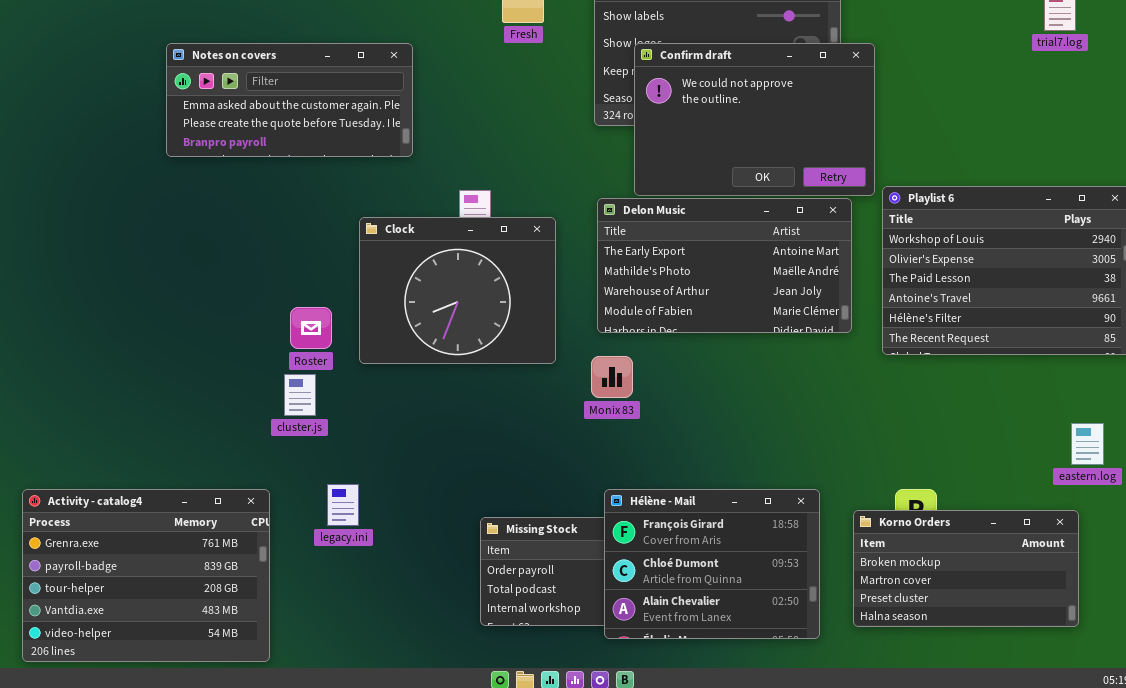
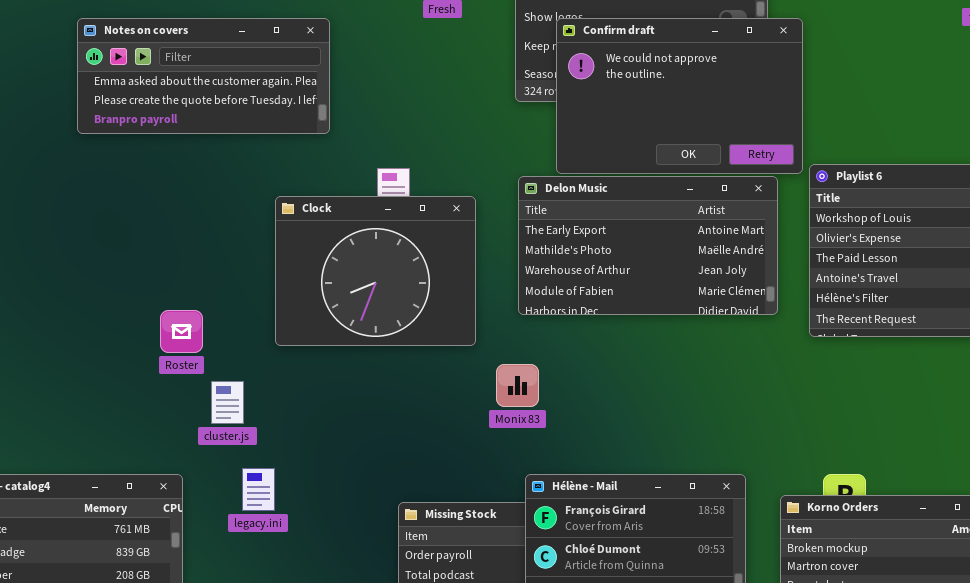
Roster: [290,307,332,349] -> [160,310,203,353], moved
Monix 83: [591,356,633,398] -> [496,364,539,407], moved
cluster.js: [284,374,316,416] -> [211,381,244,424], moved

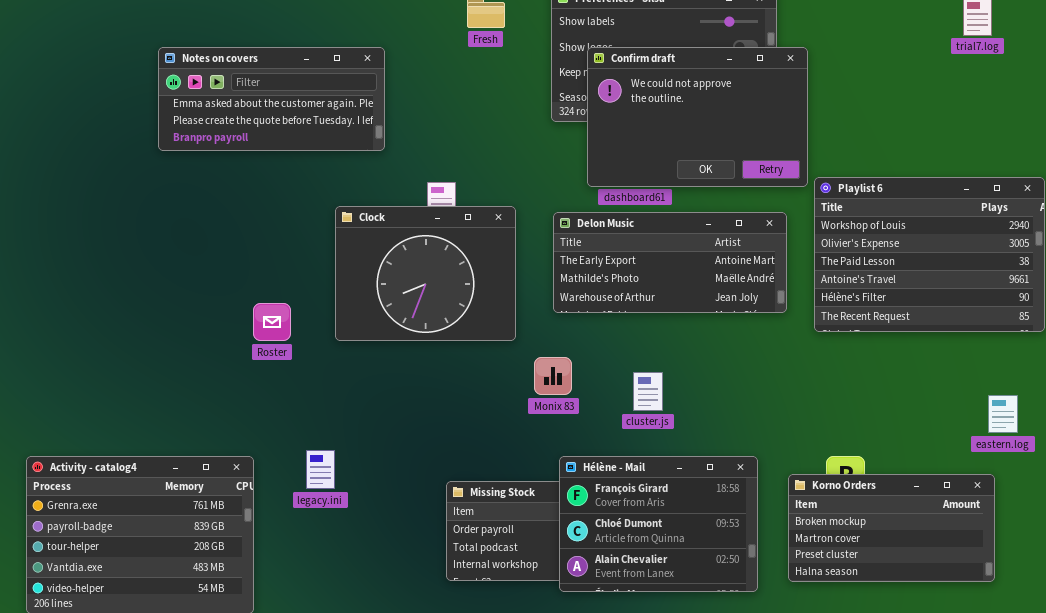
Delon Music: [518,176,778,315] -> [553,212,787,313], resized
Roster: [160,310,203,353] -> [253,303,291,341], moved
cluster.js: [211,381,244,424] -> [633,372,663,411], moved

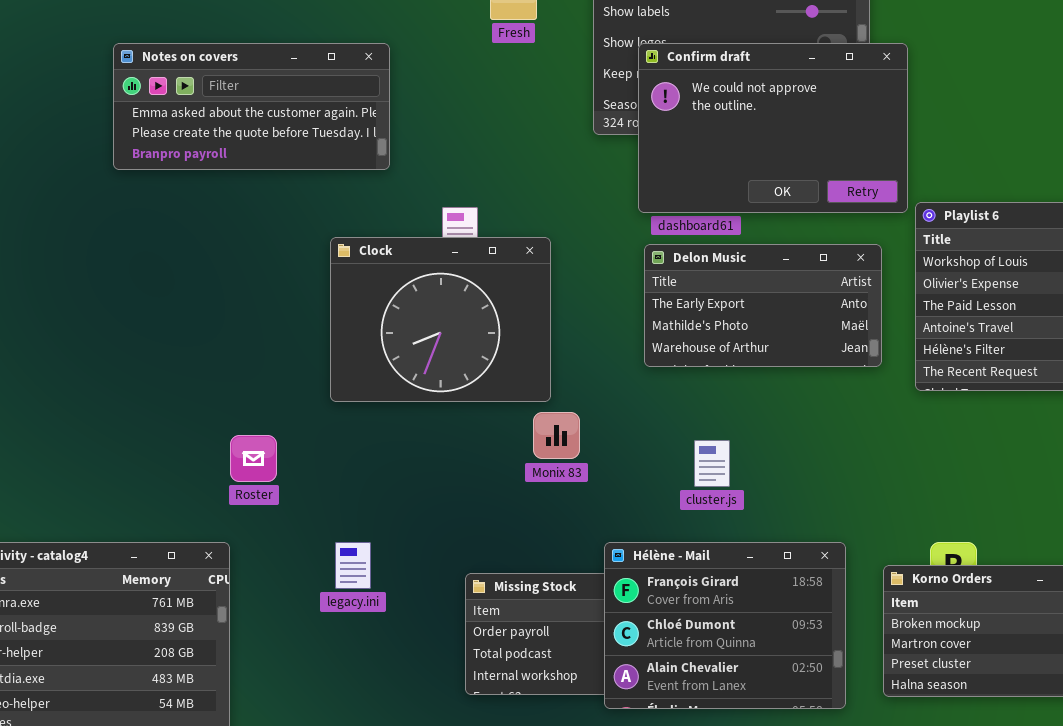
Delon Music: [553,212,787,313] -> [644,244,882,367], resized
Roster: [253,303,291,341] -> [230,435,277,482], moved
Monix 83: [534,357,572,395] -> [533,412,580,459], moved
legacy.ini: [306,450,335,489] -> [335,542,371,589], moved

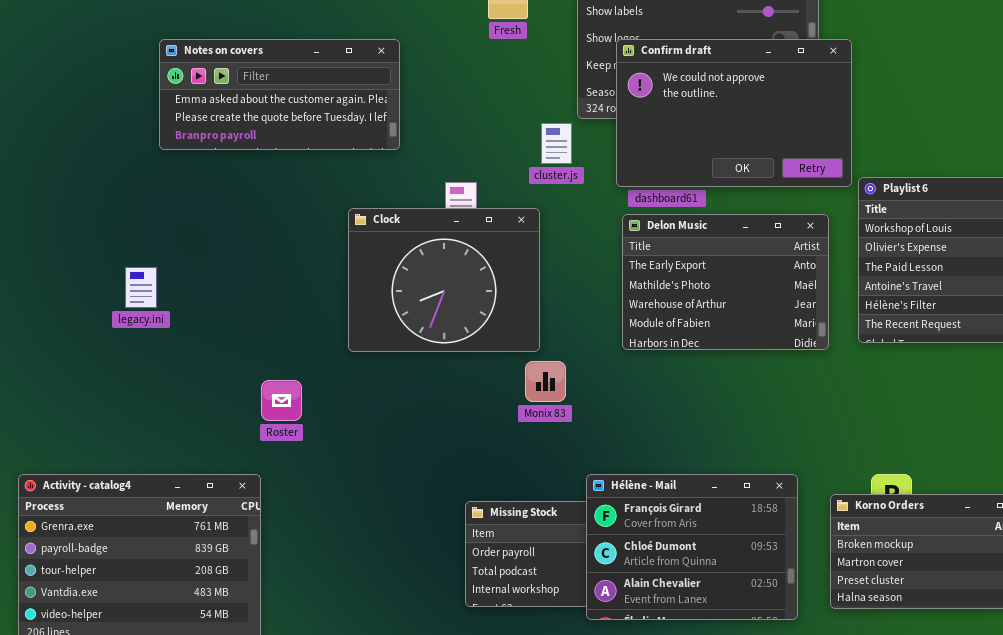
Delon Music: [644,244,882,367] -> [622,214,829,350], resized
cluster.js: [694,440,730,487] -> [541,123,572,164], moved
legacy.ini: [335,542,371,589] -> [125,267,157,308], moved

